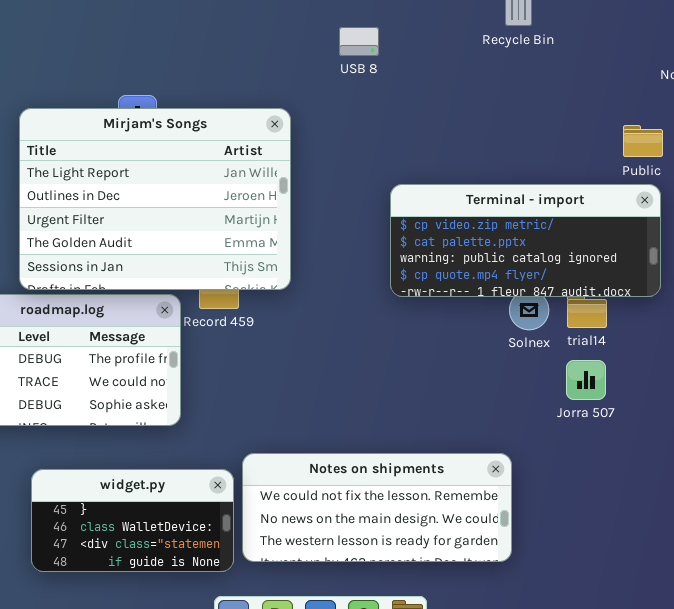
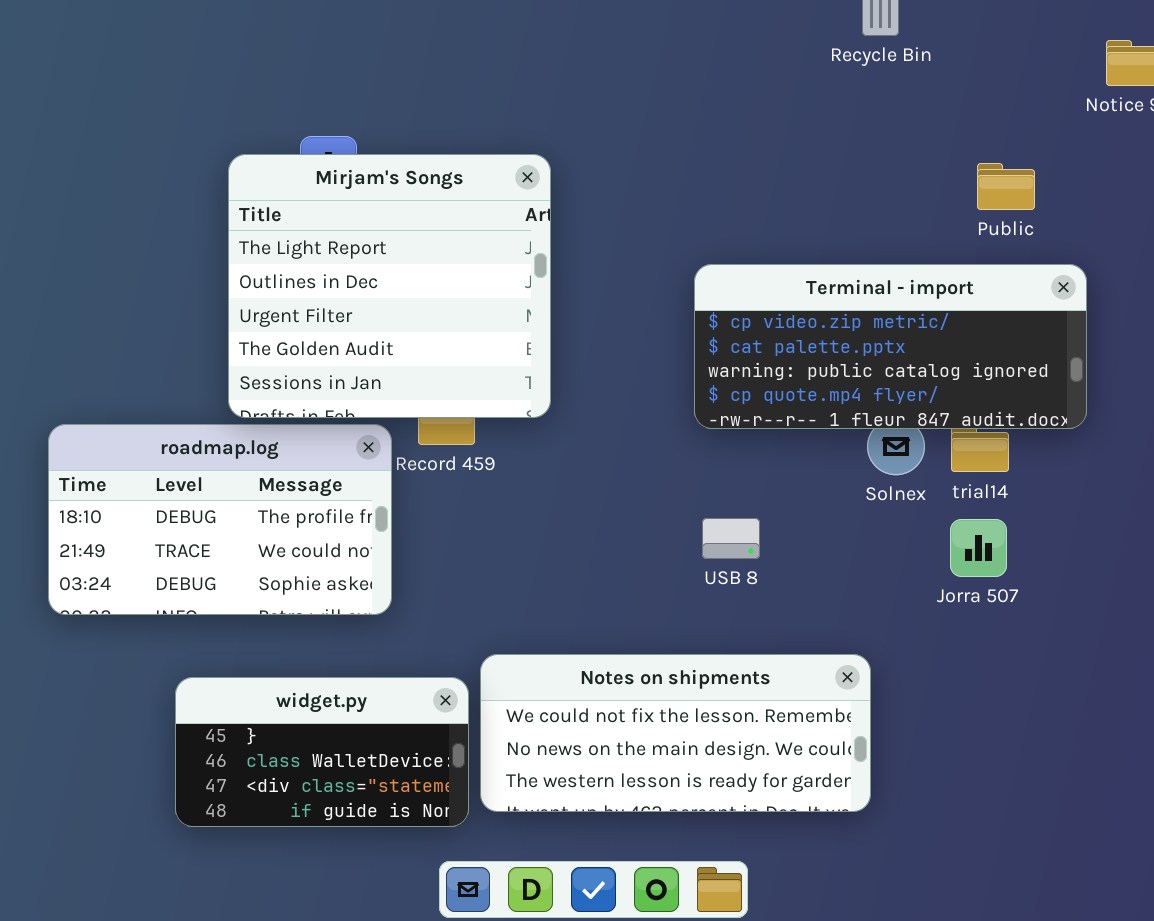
USB 8: [339,27,379,56] -> [702,518,760,559], moved
Mirjam's Songs: [19,108,291,290] -> [228,154,551,418], resized
Public: [623,125,663,157] -> [977,163,1035,210], moved

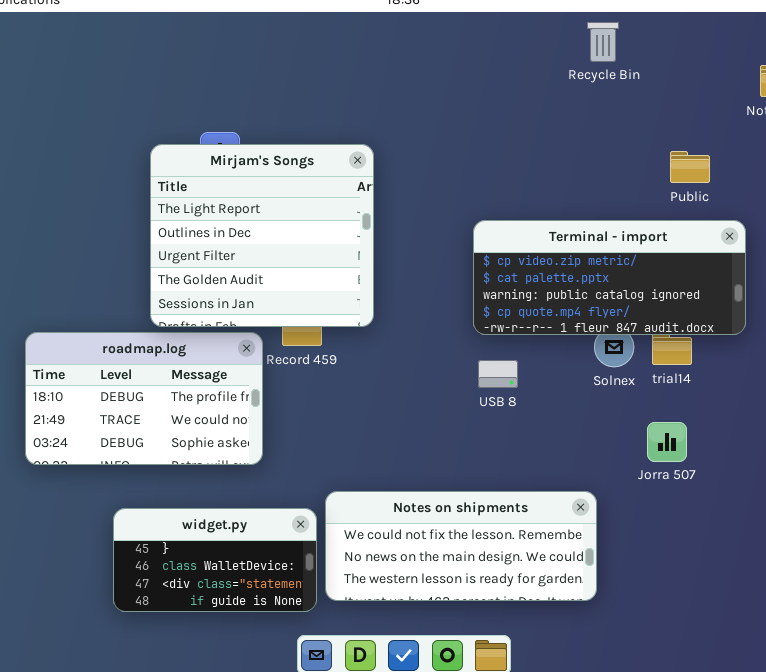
USB 8: [702,518,760,559] -> [478,360,518,388], moved
Jorra 507: [950,519,1007,577] -> [647,422,687,462], moved

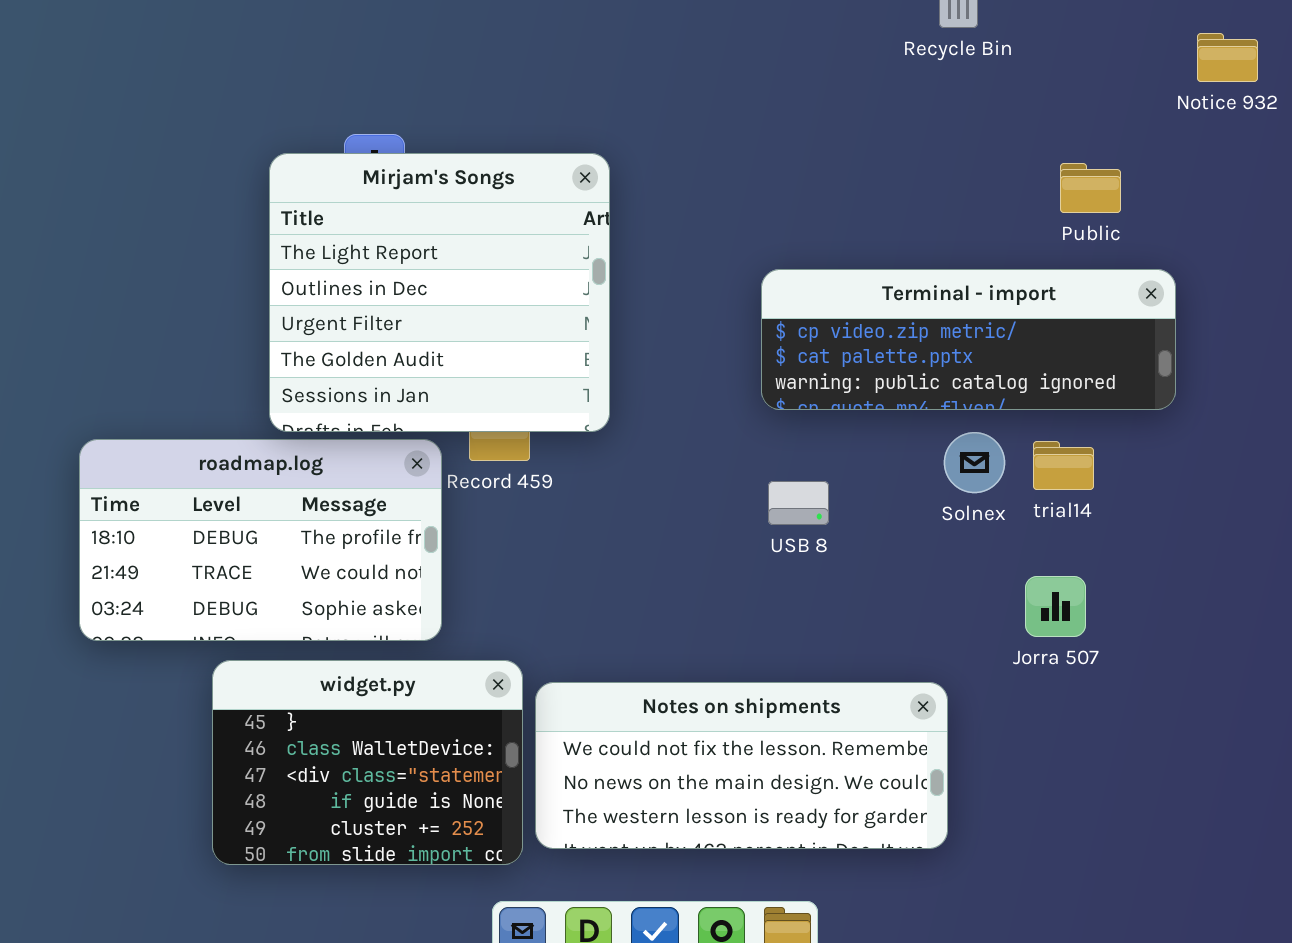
Terminal - import: [473,220,746,335] -> [761,269,1176,410], resized
widget.py: [113,508,317,612] -> [212,660,523,865], resized

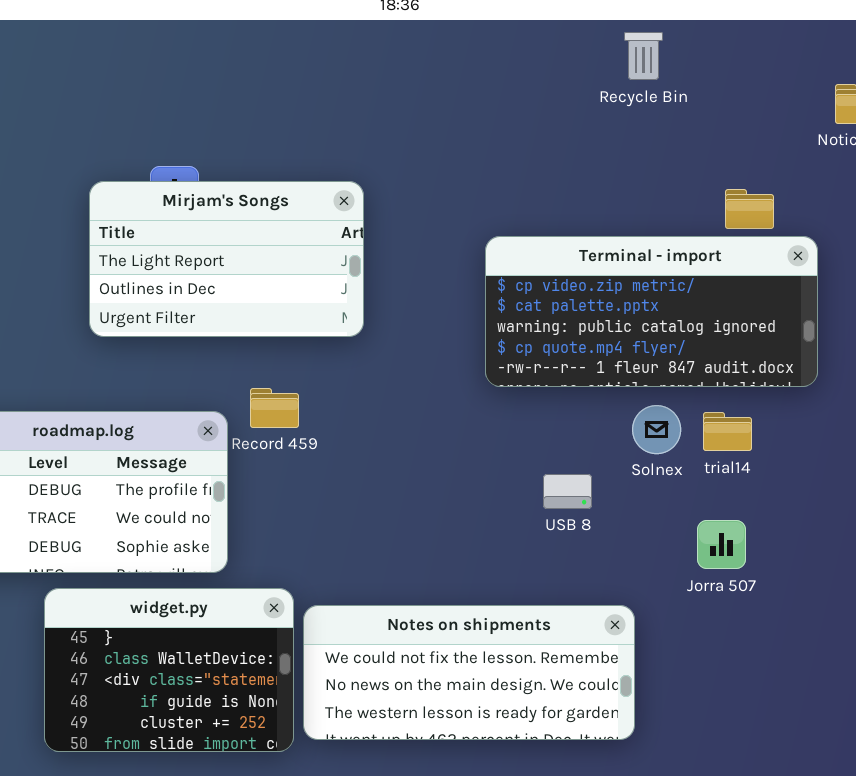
Mirjam's Songs: [269,153,610,432] -> [89,181,364,337], resized
Terminal - import: [761,269,1176,410] -> [485,236,818,387], resized
USB 8: [768,481,829,525] -> [543,474,592,509], moved

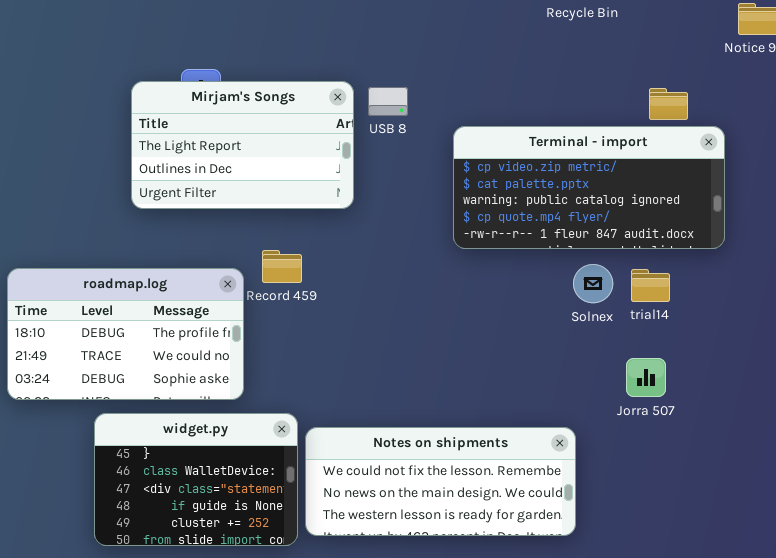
USB 8: [543,474,592,509] -> [368,87,408,116], moved

